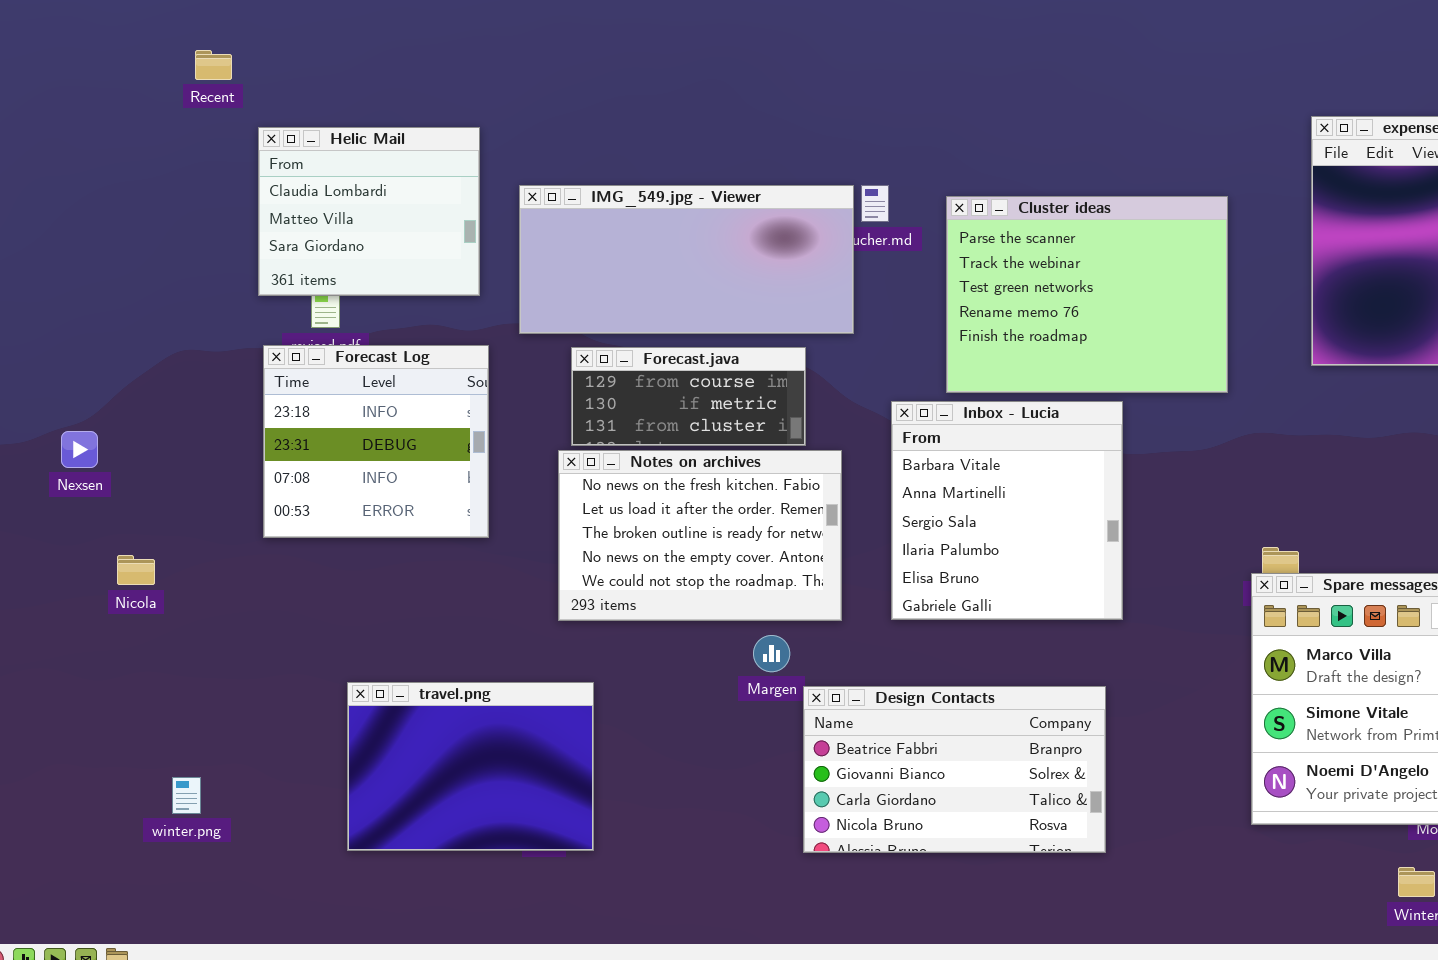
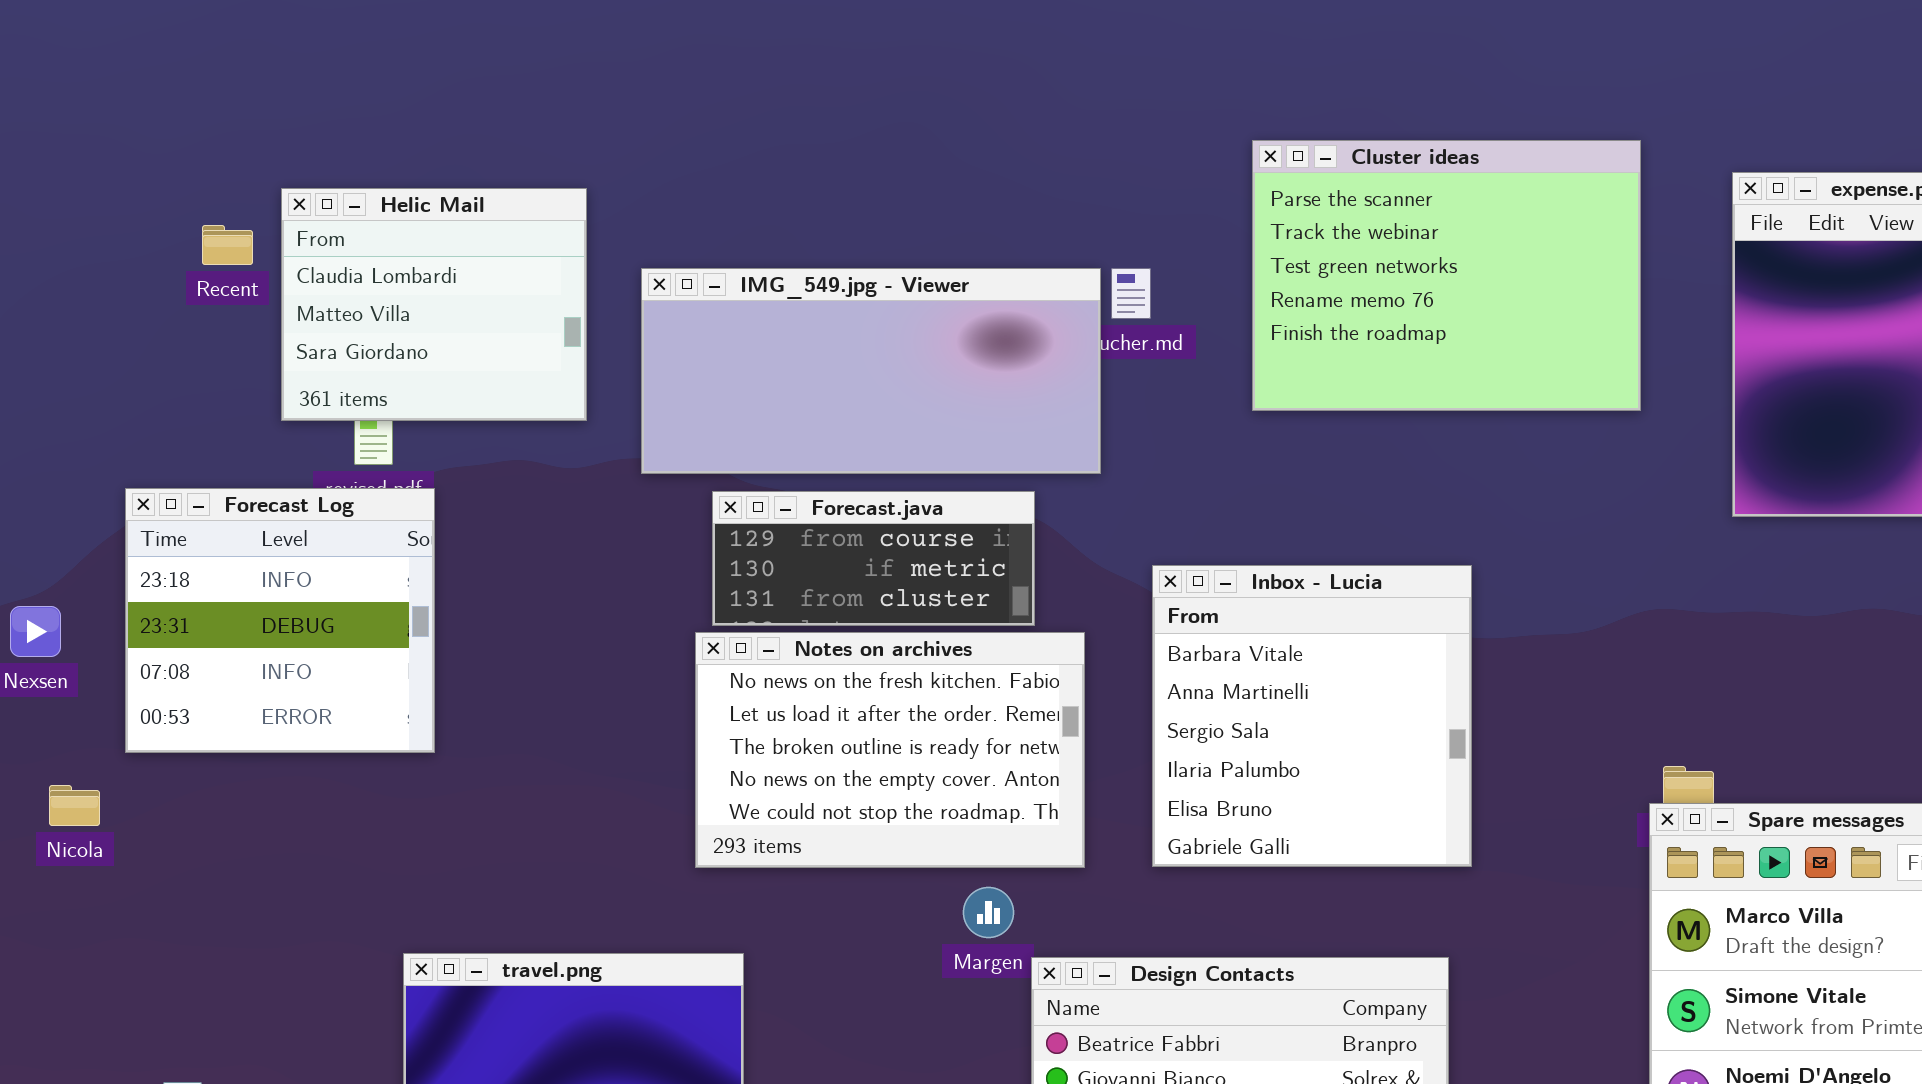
Recent: [195,50,232,80] -> [202,225,253,265], moved
Cluster ideas: [946,196,1228,393] -> [1252,140,1641,411], moved
Forecast Log: [263,345,489,538] -> [125,488,435,753], moved
Nicola: [117,555,155,585] -> [49,785,100,826], moved

